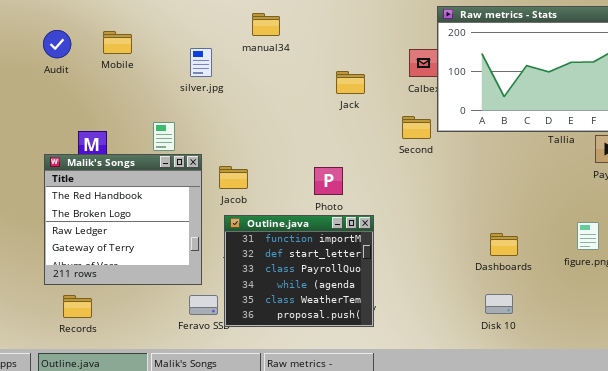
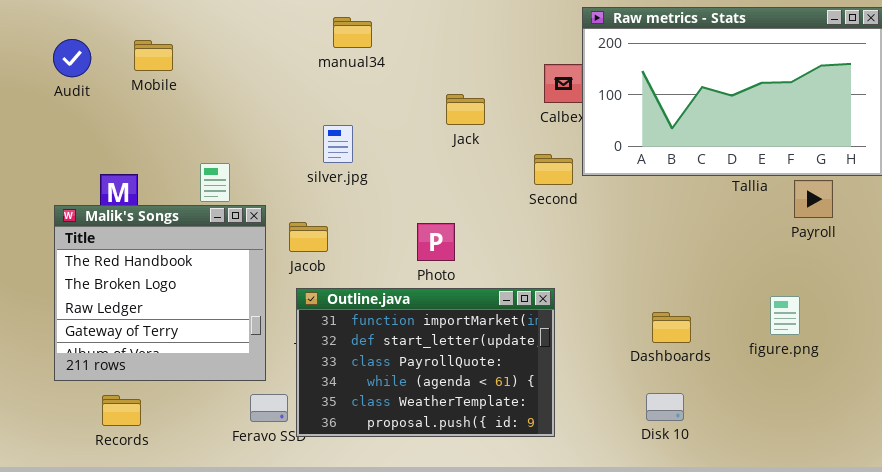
silver.jpg: [190,48,212,77] -> [323,125,353,163], moved
Outline.java: [224,215,374,327] -> [296,288,555,437], resized
Records: [63,295,92,318] -> [102,395,141,426], moved

